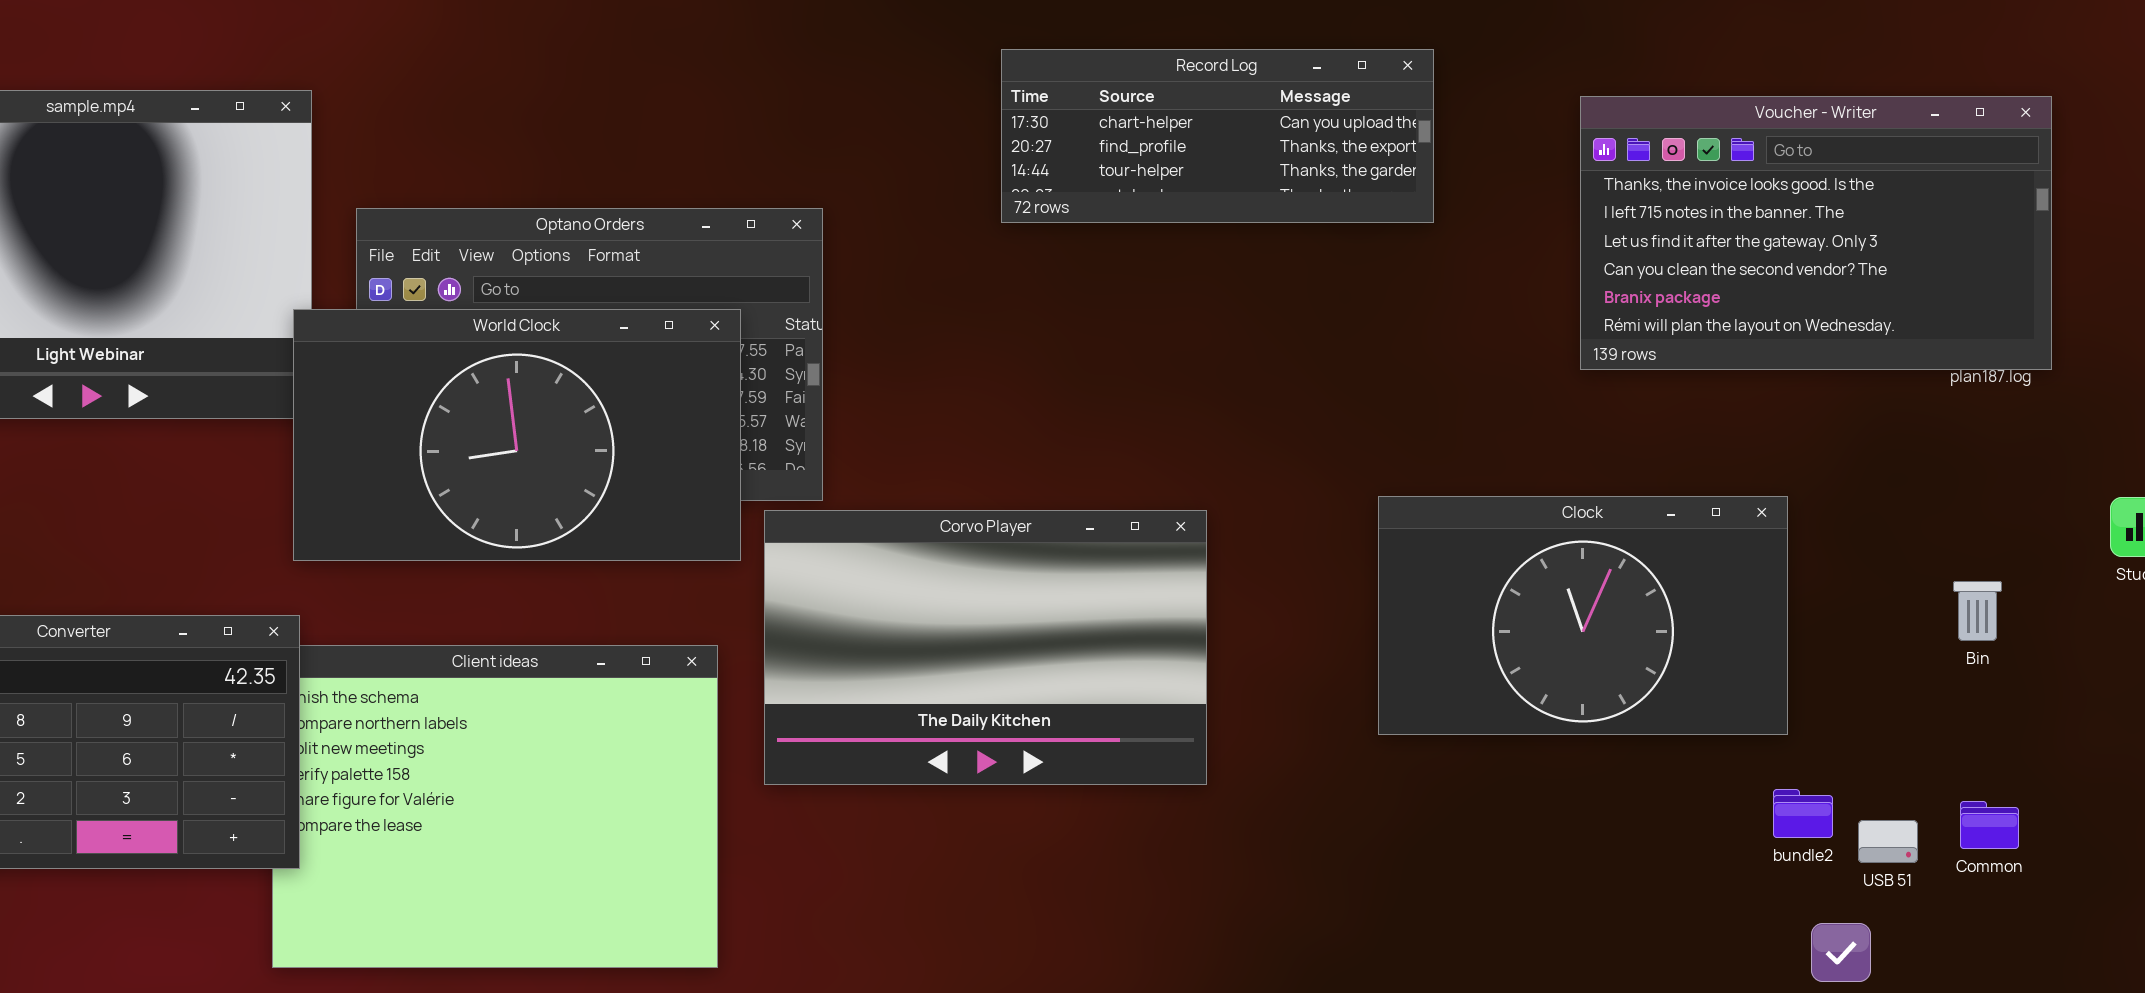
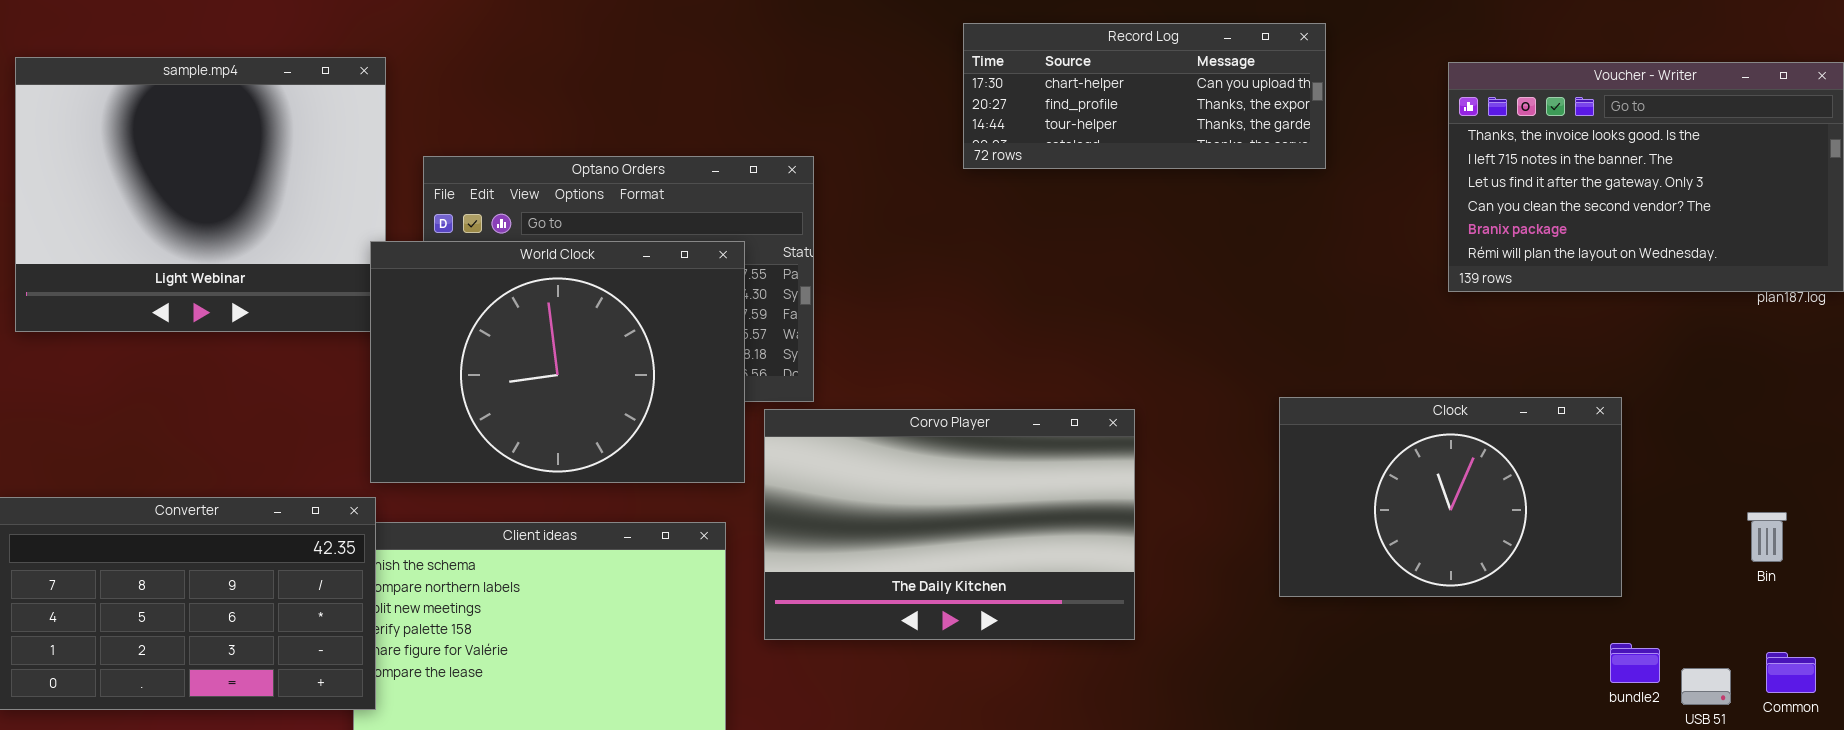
World Clock: [293,309,741,561] -> [370,241,745,483], resized
Bin: [1953,581,2002,641] -> [1747,512,1787,562], moved

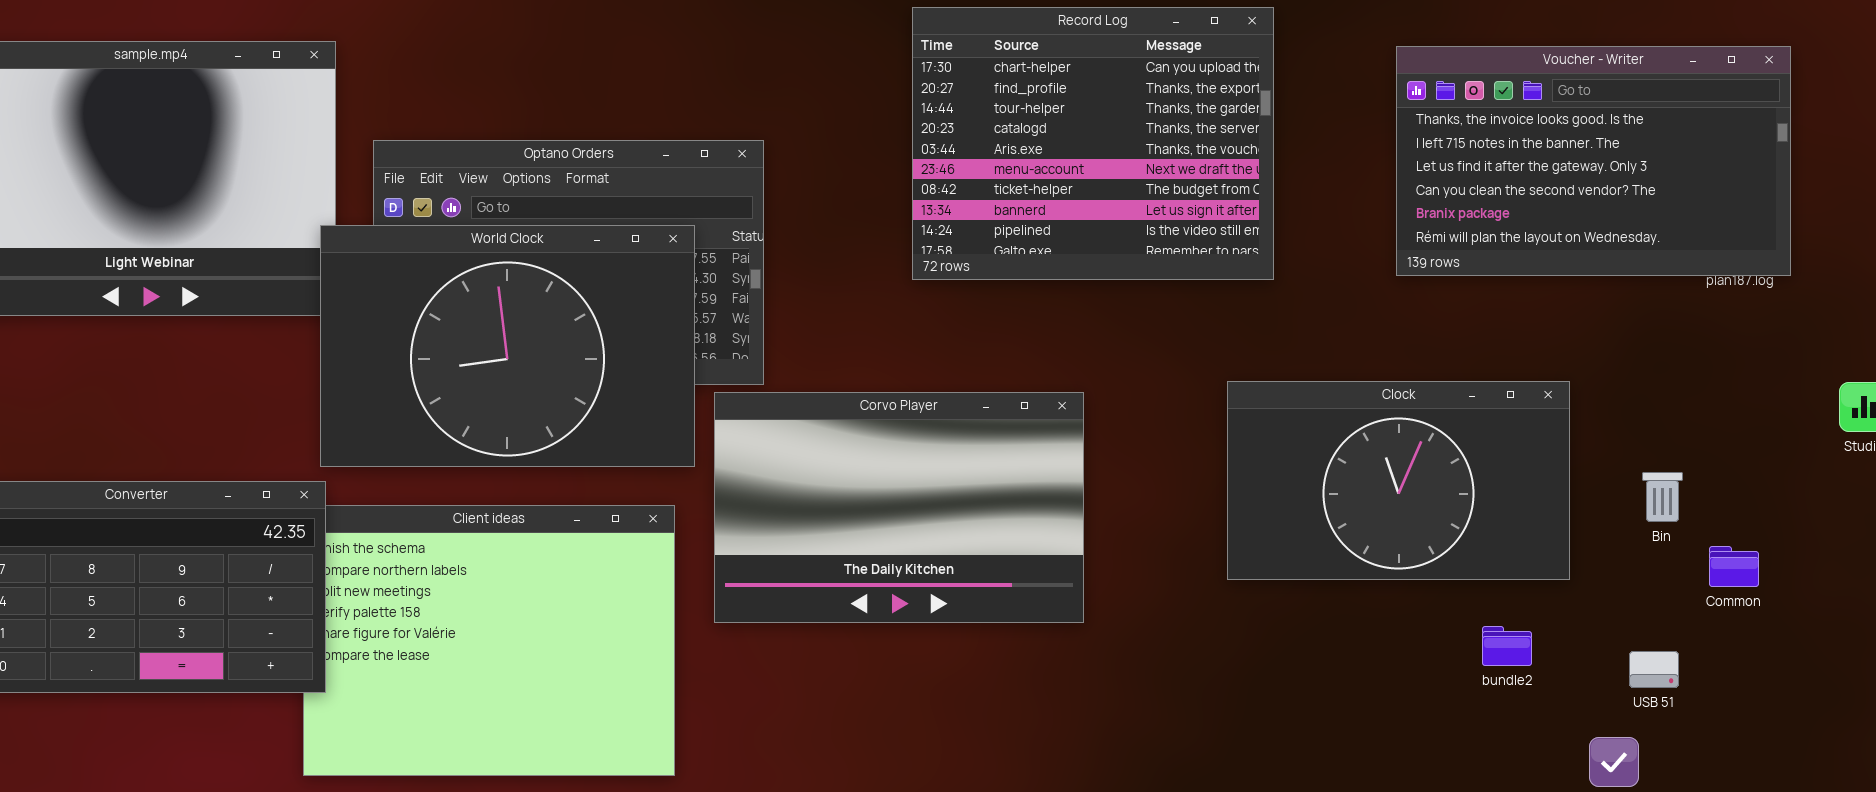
Record Log: [963,23,1326,169] -> [912,7,1274,280], resized
Bin: [1747,512,1787,562] -> [1642,472,1683,522], moved
bundle2: [1610,643,1660,683] -> [1482,626,1532,666], moved
Common: [1766,652,1816,693] -> [1709,546,1759,587], moved

